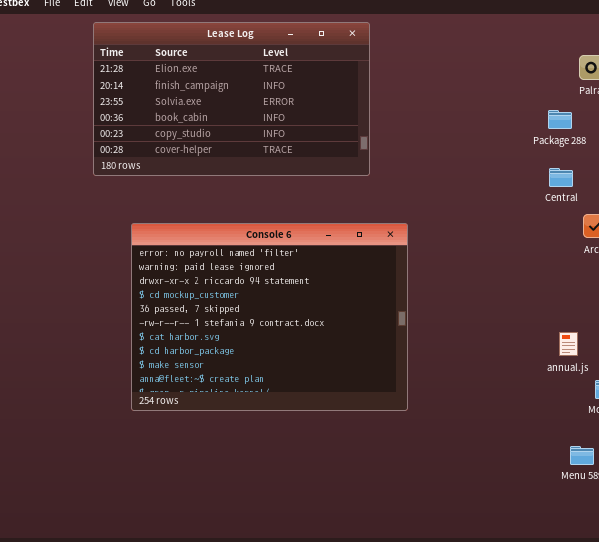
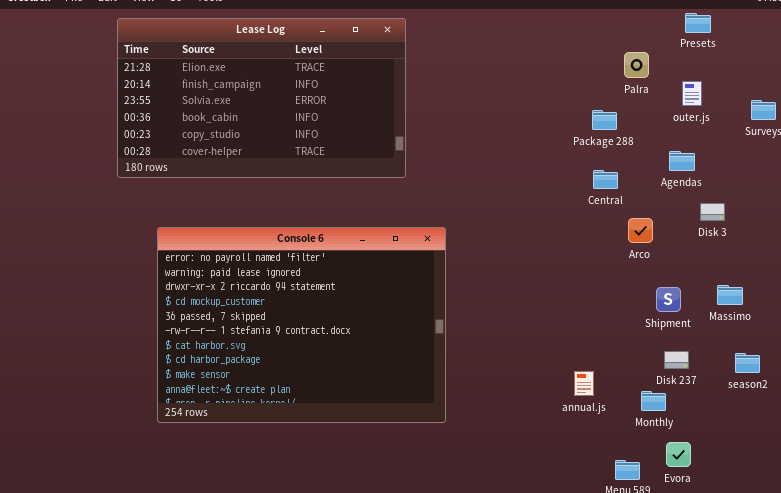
annual.js: [559,332,578,356] -> [574,371,594,396], moved

